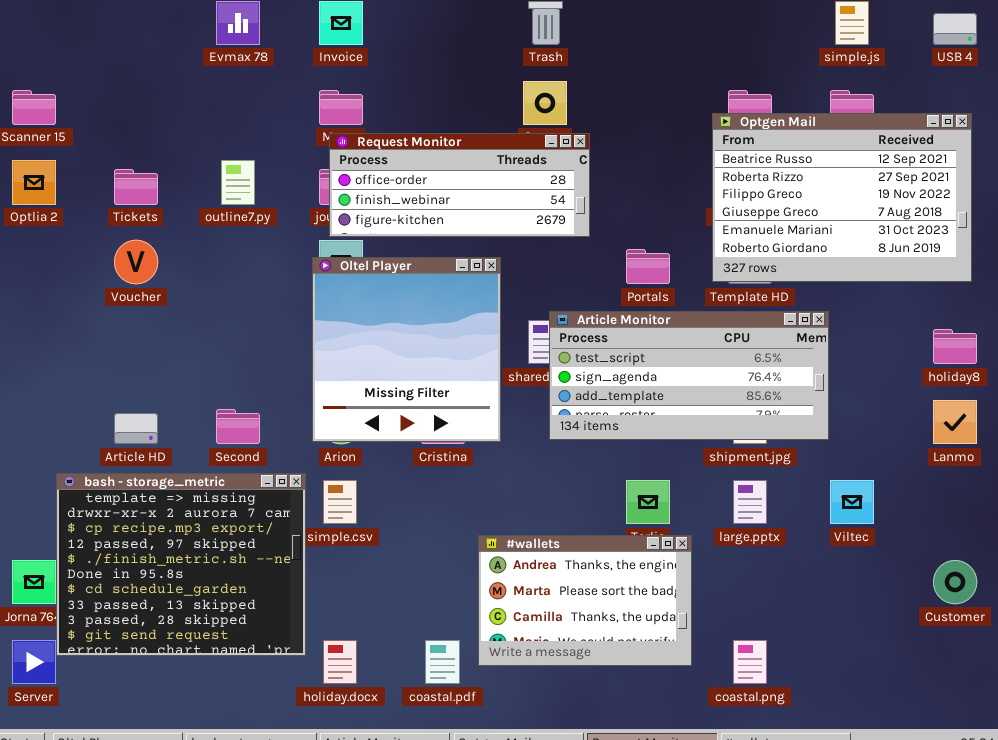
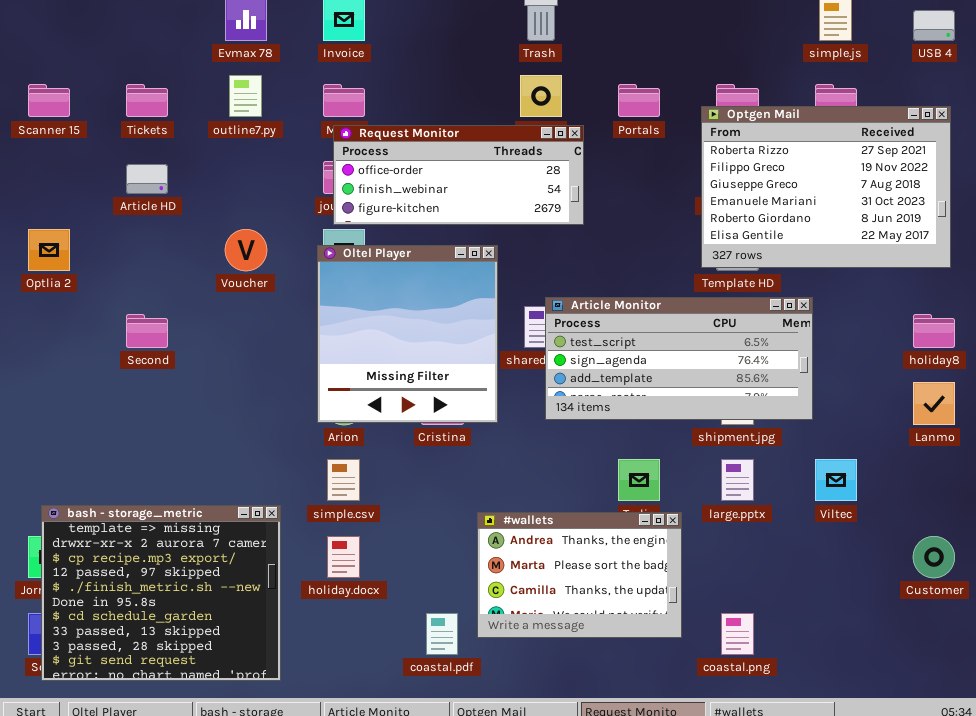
Optgen Mail: [712,113,972,282] -> [701,106,951,268], scrolled down 1 row
Optlia 2: [12,160,56,205] -> [28,229,70,271], moved
outline7.py: [221,160,255,205] -> [229,75,262,117], moved
Tickets: [114,169,158,205] -> [126,84,168,117], moved
Voucher: [114,240,158,284] -> [225,229,267,271], moved
Portals: [626,249,670,284] -> [618,84,660,117], moved
Second: [216,409,260,444] -> [126,314,168,348], moved
Article HD: [114,413,158,444] -> [126,164,168,194], moved
bash - storage_metric: [56,473,306,656] -> [41,505,281,681], moved
holiday.docx: [323,640,357,684] -> [327,536,360,578], moved

